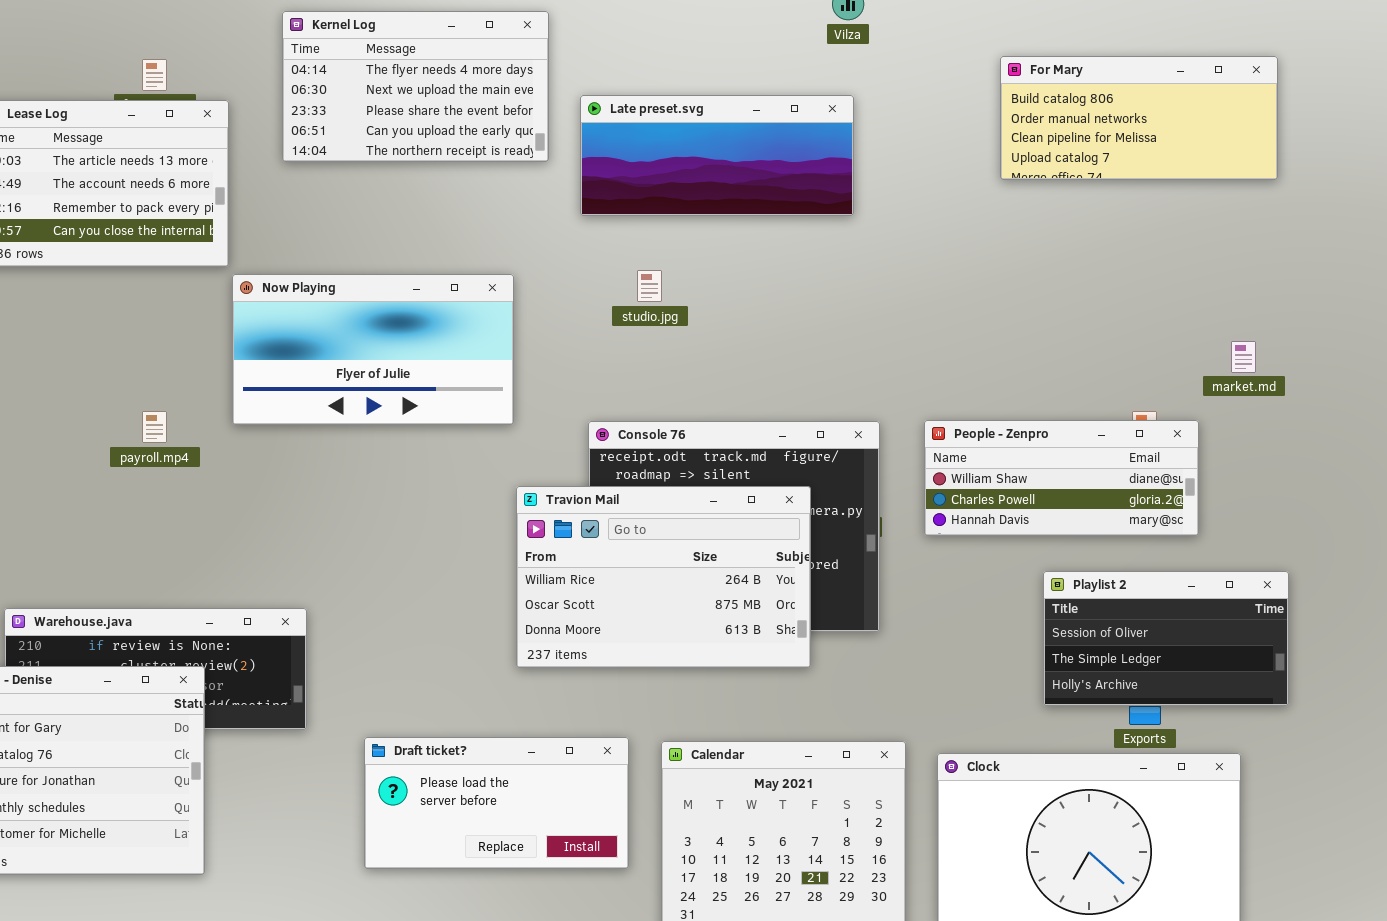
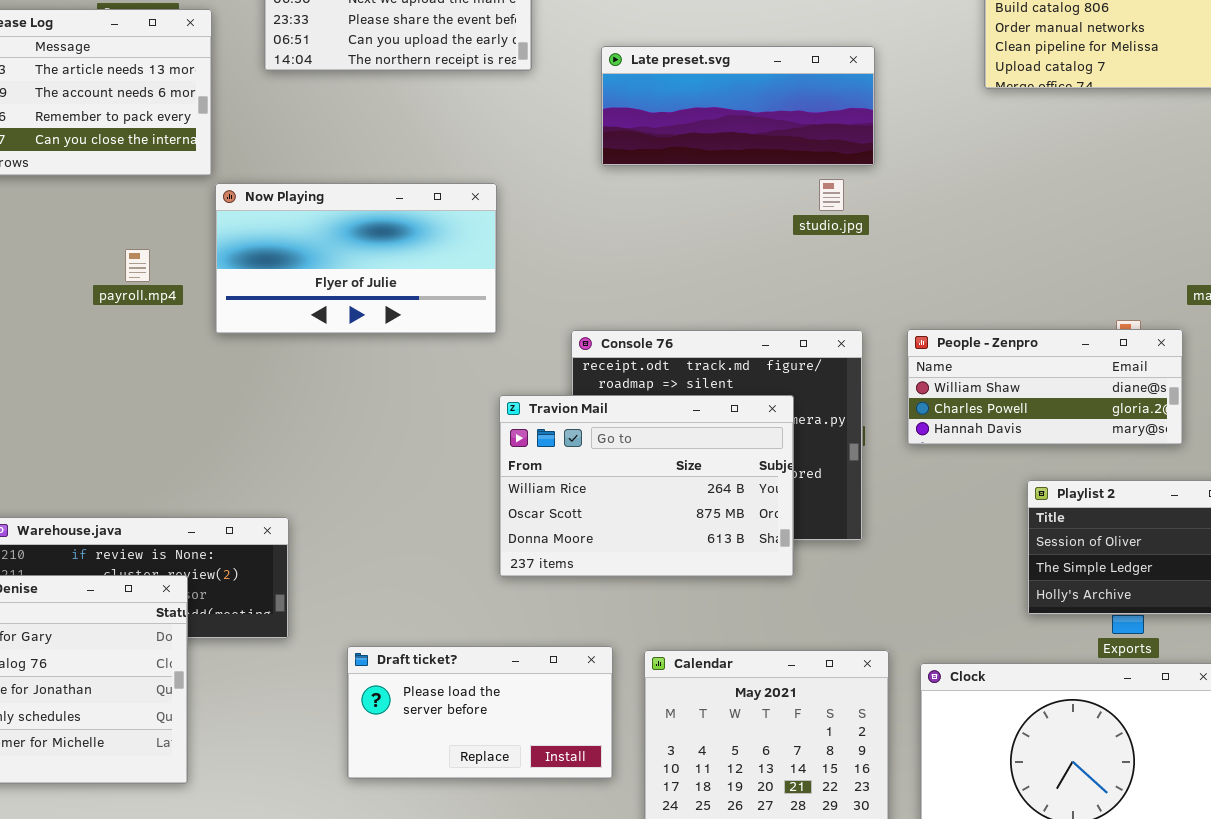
Late preset.svg: [580,95,854,216] -> [601,46,875,166], moved
studio.jpg: [637,270,662,302] -> [819,179,844,211], moved
payroll.mp4: [142,411,167,443] -> [125,249,150,282], moved

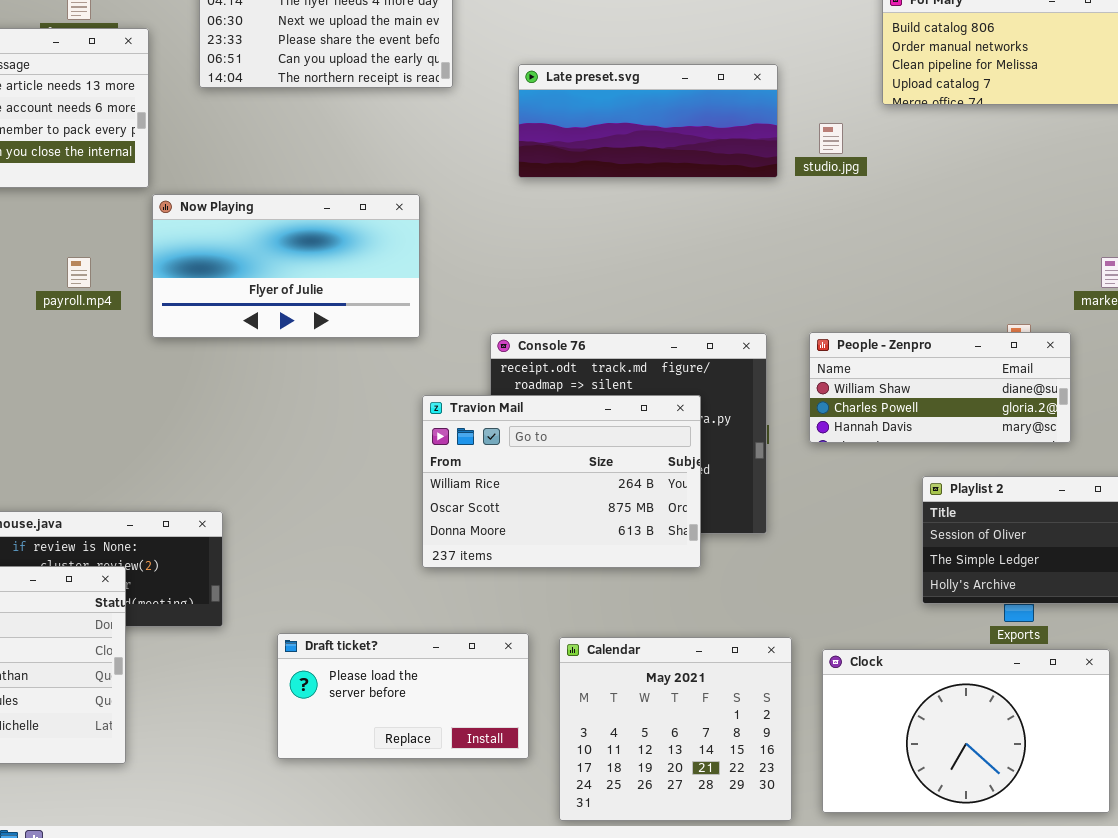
studio.jpg: [819,179,844,211] -> [819,123,843,154], moved

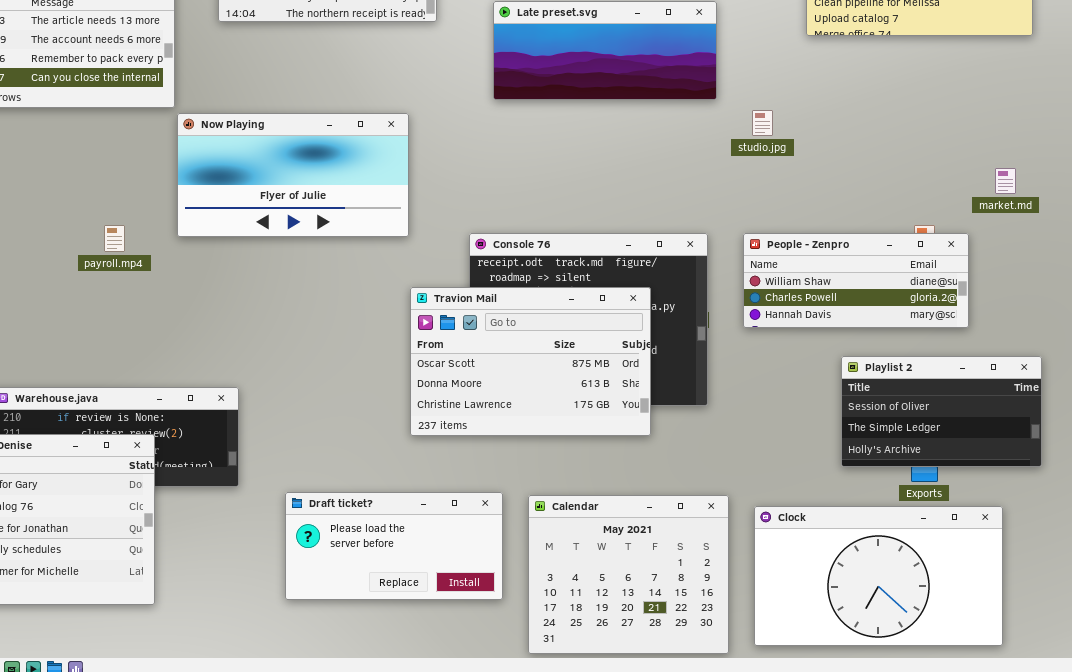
studio.jpg: [819,123,843,154] -> [752,110,773,136], moved
payroll.mp4: [67,257,91,288] -> [104,225,125,252], moved
Travion Mail: [422,395,701,568] -> [410,287,651,436], scrolled down 1 row

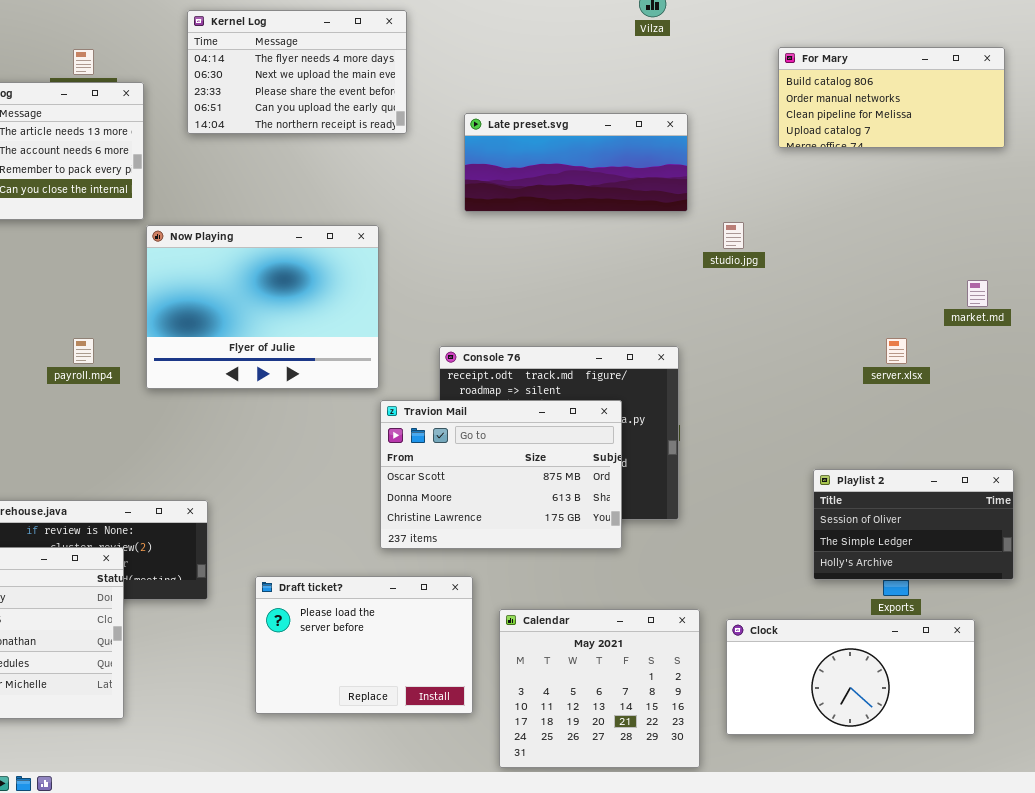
Now Playing: [177,113,409,237] -> [146,225,379,389], resized
People - Zenpro: [743,233,969,328] -> none, closed
Draft ticket?: [285,492,503,600] -> [255,576,473,714], resized
Clock: [754,506,1003,646] -> [726,619,975,735], resized

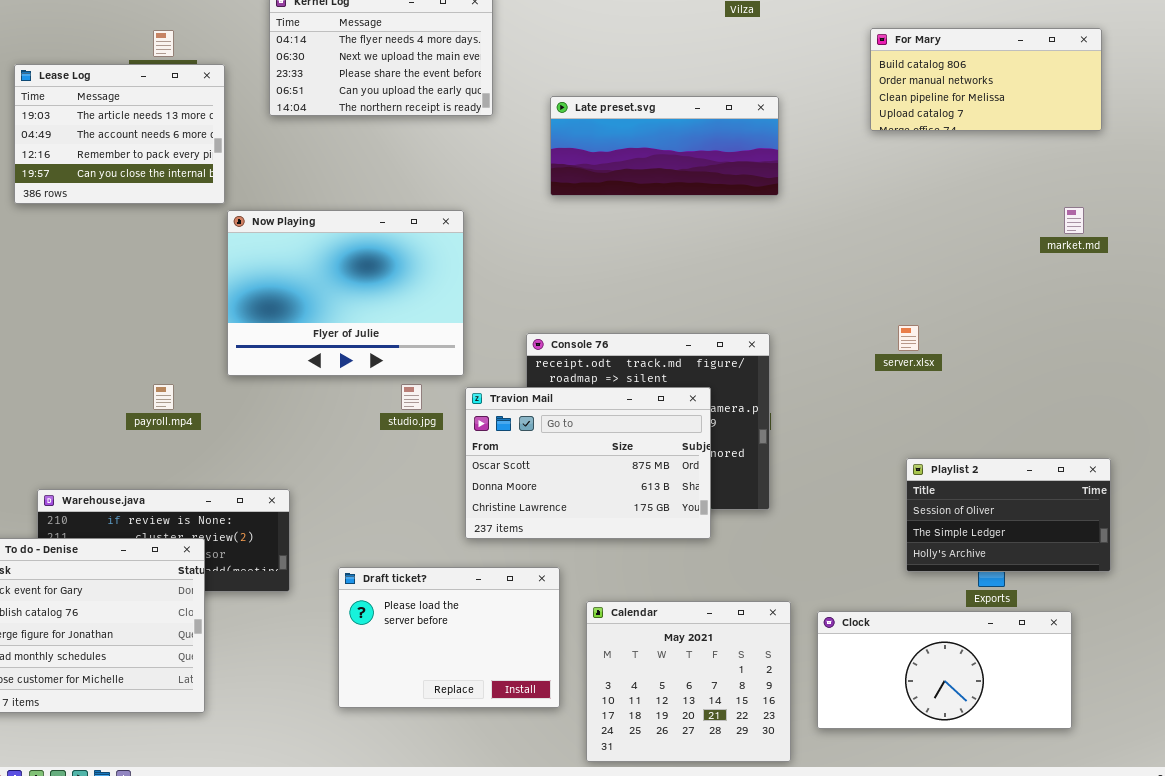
studio.jpg: [723,222,744,249] -> [401,384,422,410], moved
market.md: [967,280,988,307] -> [1064,207,1084,234], moved
payroll.mp4: [73,338,94,364] -> [153,384,174,410], moved
server.xlsx: [886,338,907,364] -> [898,325,919,351], moved

